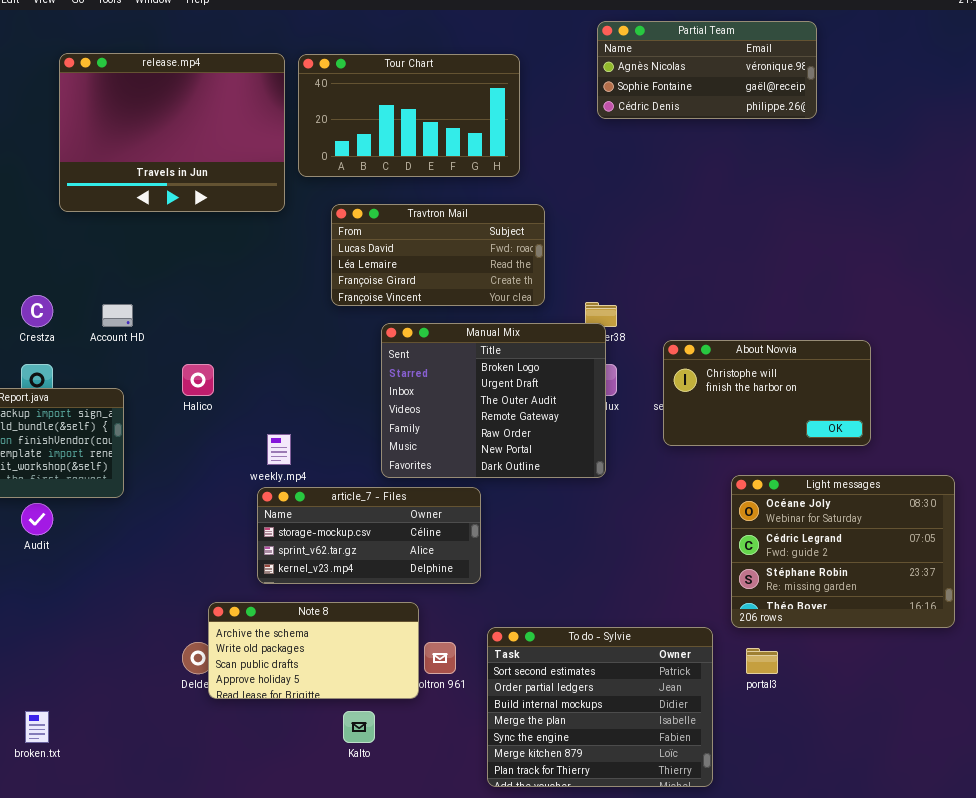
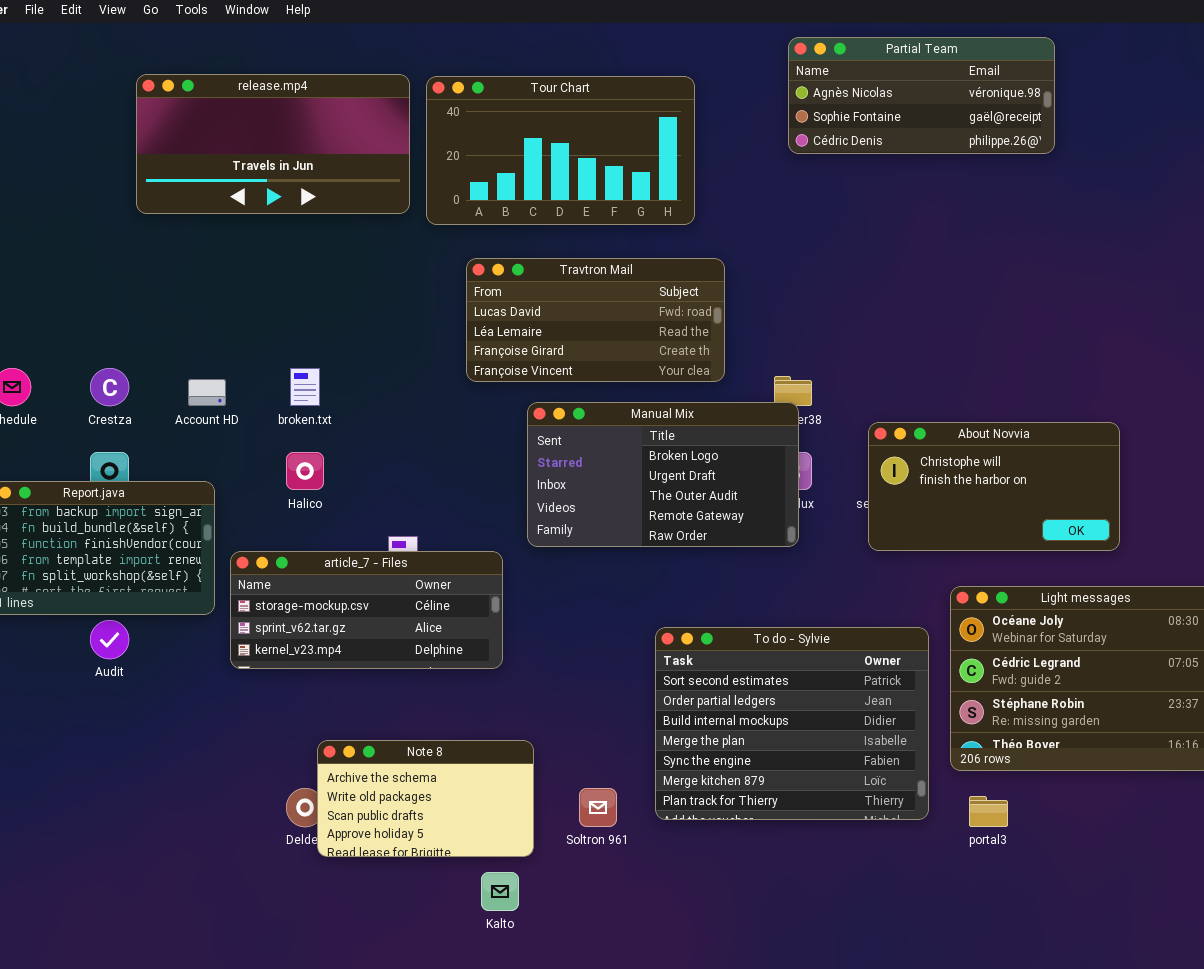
release.mp4: [59,53,285,212] -> [136,74,410,214], resized
Manual Mix: [381,323,606,478] -> [527,402,799,547], resized
article_7 - Files: [257,487,481,584] -> [230,551,503,669], moved
Note 8: [208,602,419,699] -> [317,740,534,857], resized
To do - Sylvie: [487,627,713,787] -> [655,627,929,820], moved
broken.txt: [25,711,49,743] -> [290,368,320,406], moved

